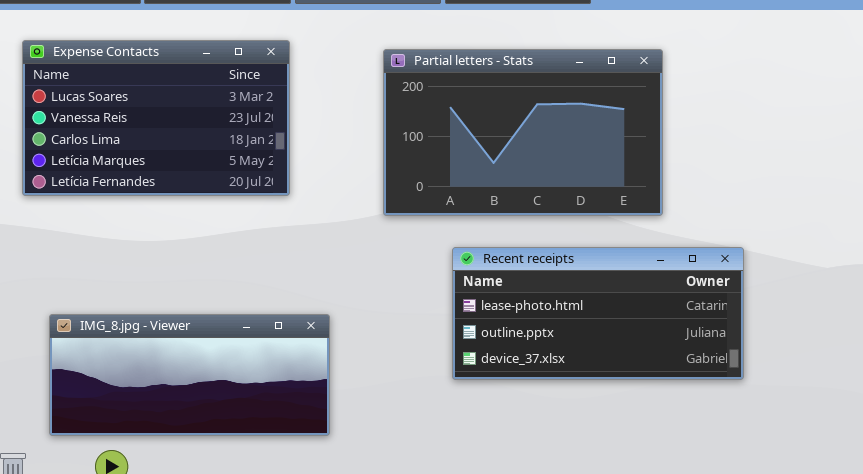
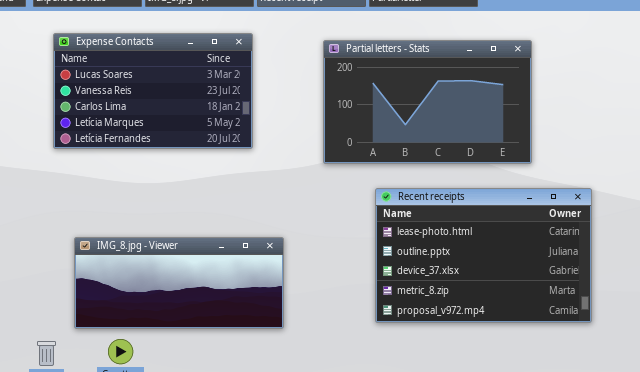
Recent receipts: [452,247,744,380] -> [375,188,592,323], resized

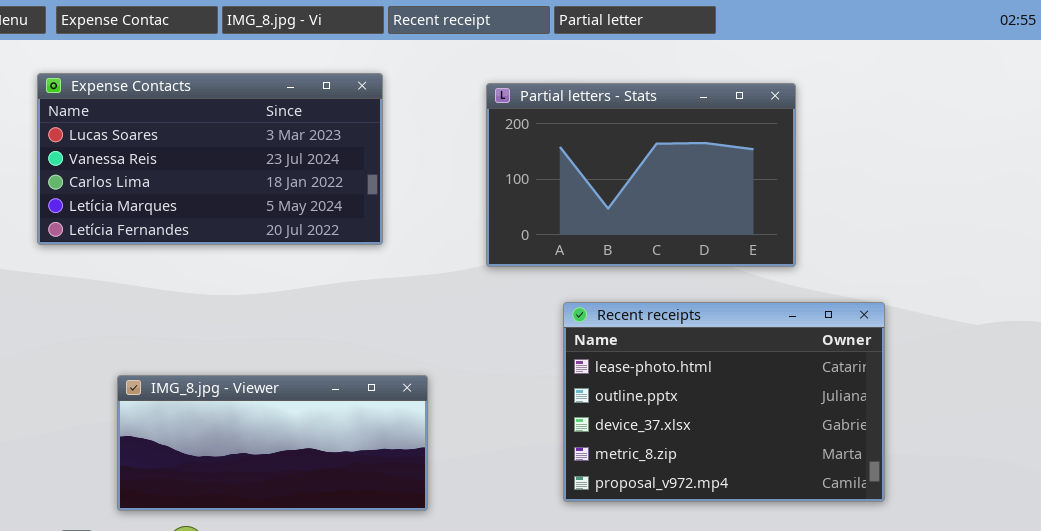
Expense Contacts: [53,33,253,149] -> [37,73,383,245], resized

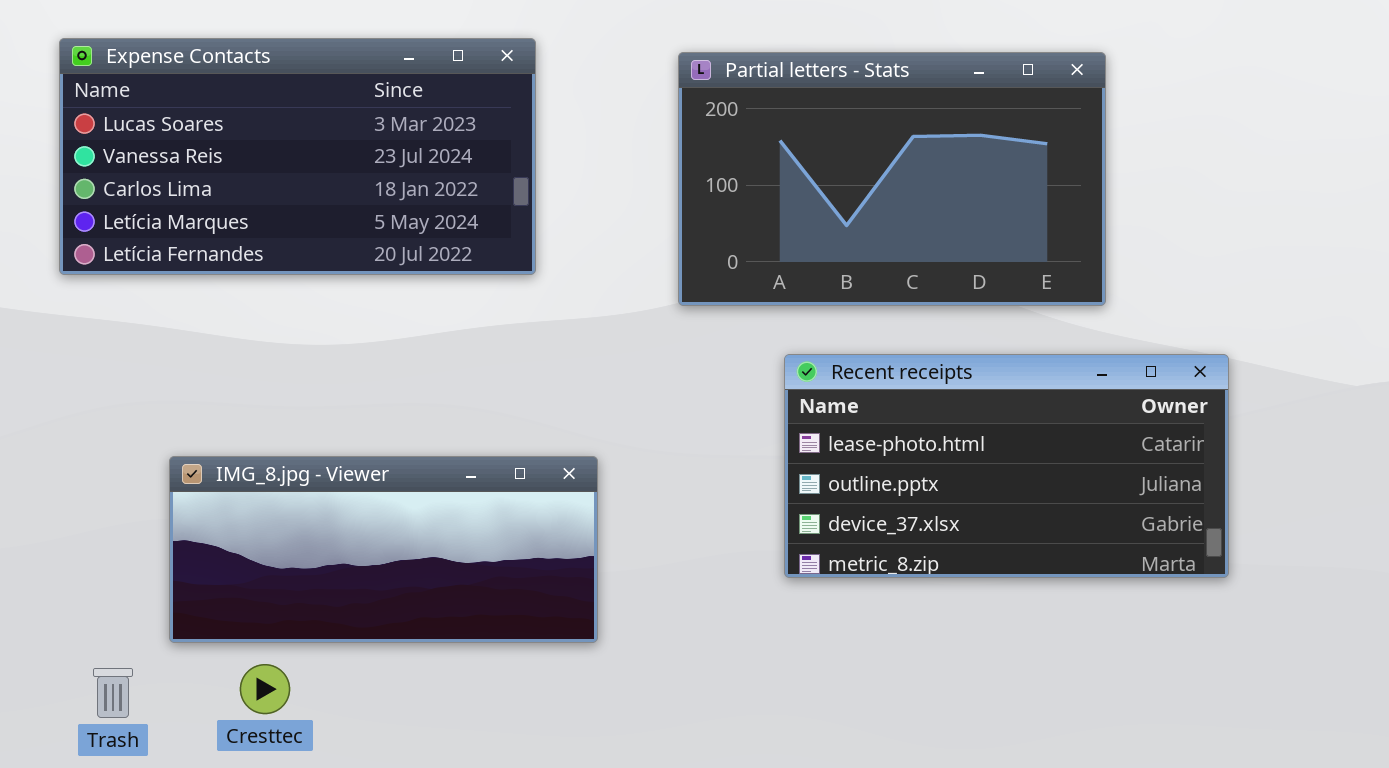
Recent receipts: [563,302,885,502] -> [784,354,1229,578], resized

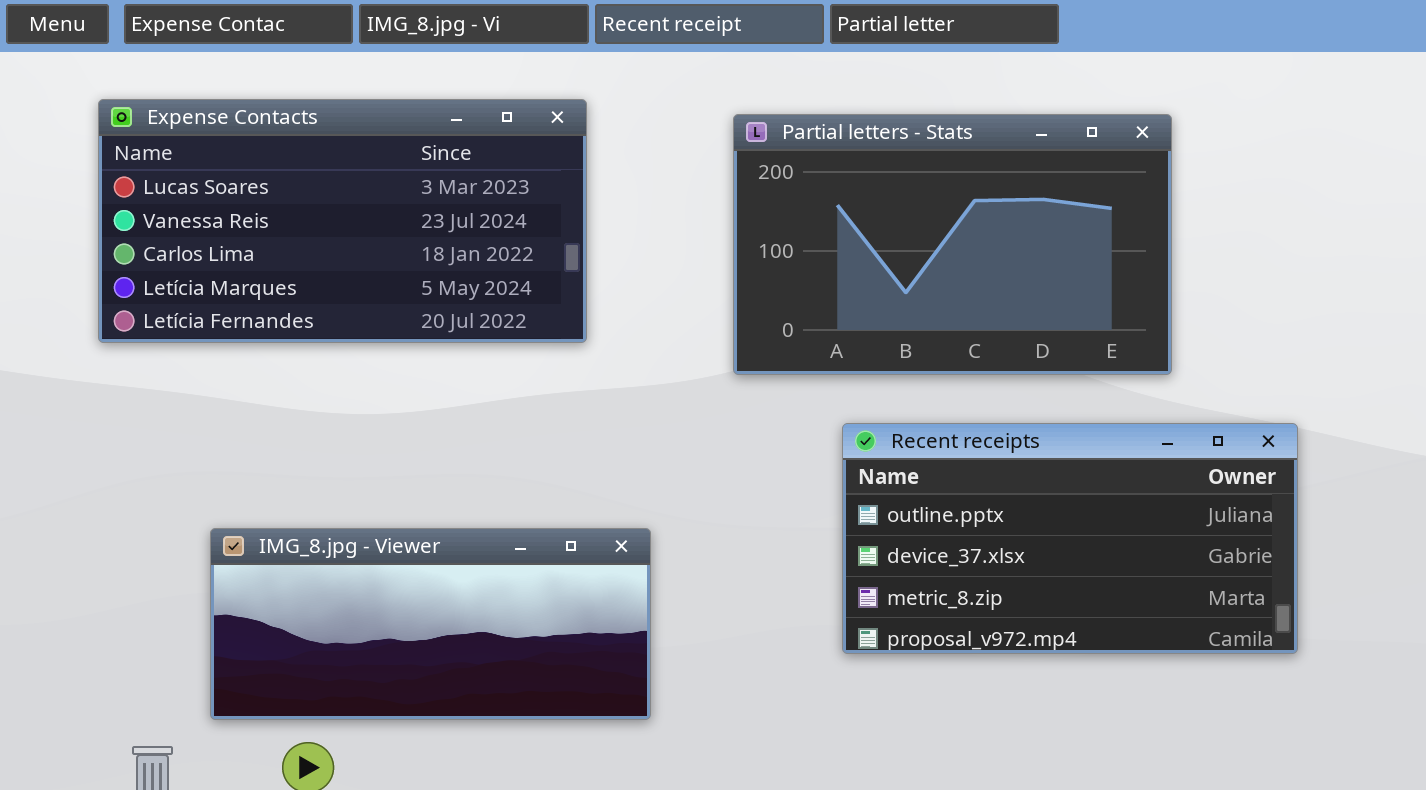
Recent receipts: [784,354,1229,578] -> [842,423,1298,654], scrolled down 1 row

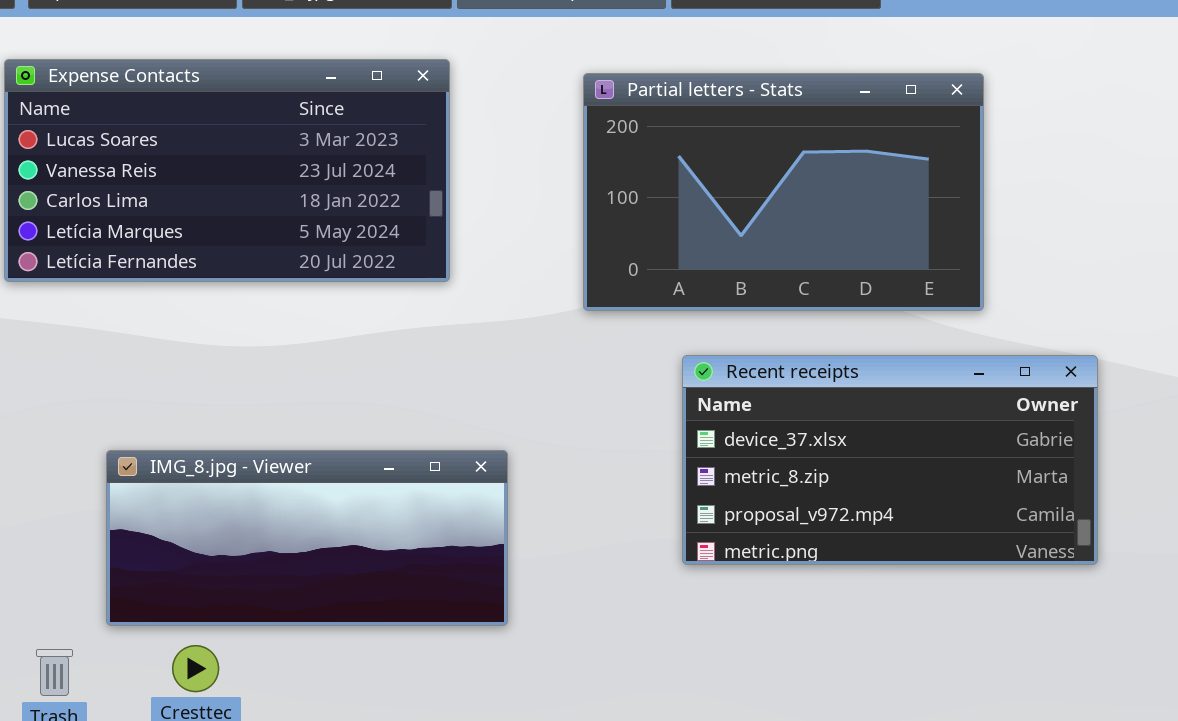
Recent receipts: [842,423,1298,654] -> [682,355,1098,565], scrolled down 1 row

